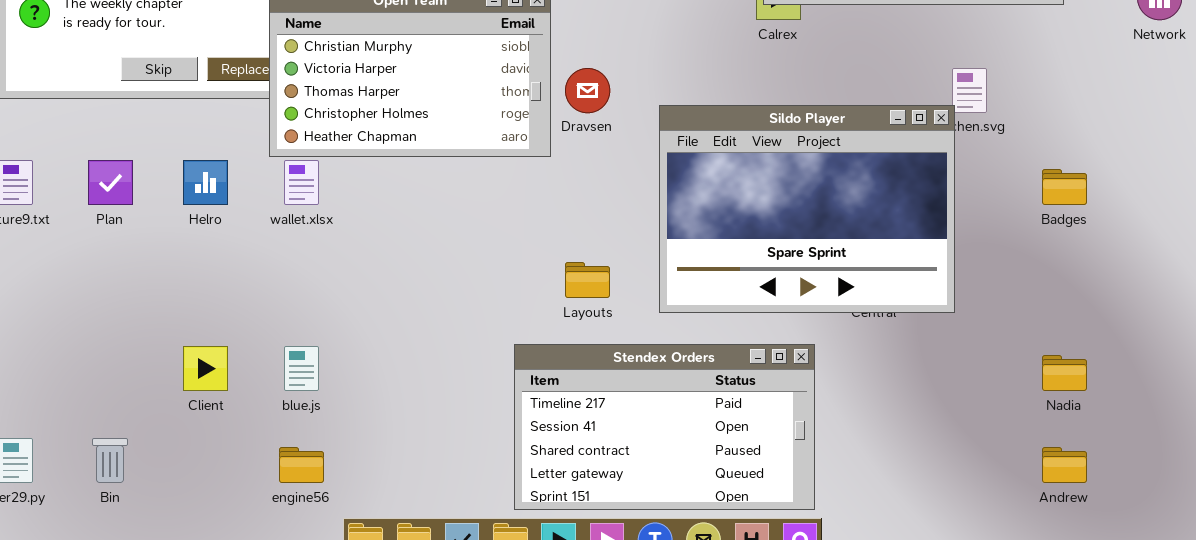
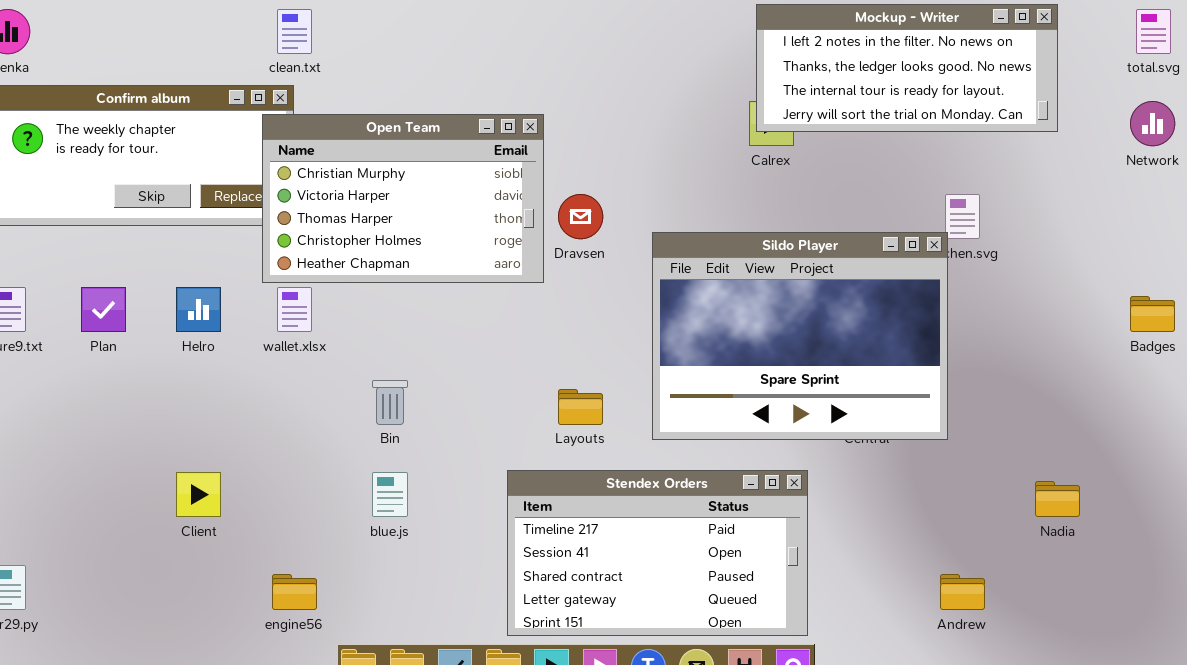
Badges: [1042,169,1087,205] -> [1130,296,1175,332], moved
blue.js: [284,346,319,391] -> [372,472,408,517], moved
Bin: [92,438,128,483] -> [372,380,408,425], moved
Andrew: [1042,447,1087,483] -> [940,574,985,610], moved

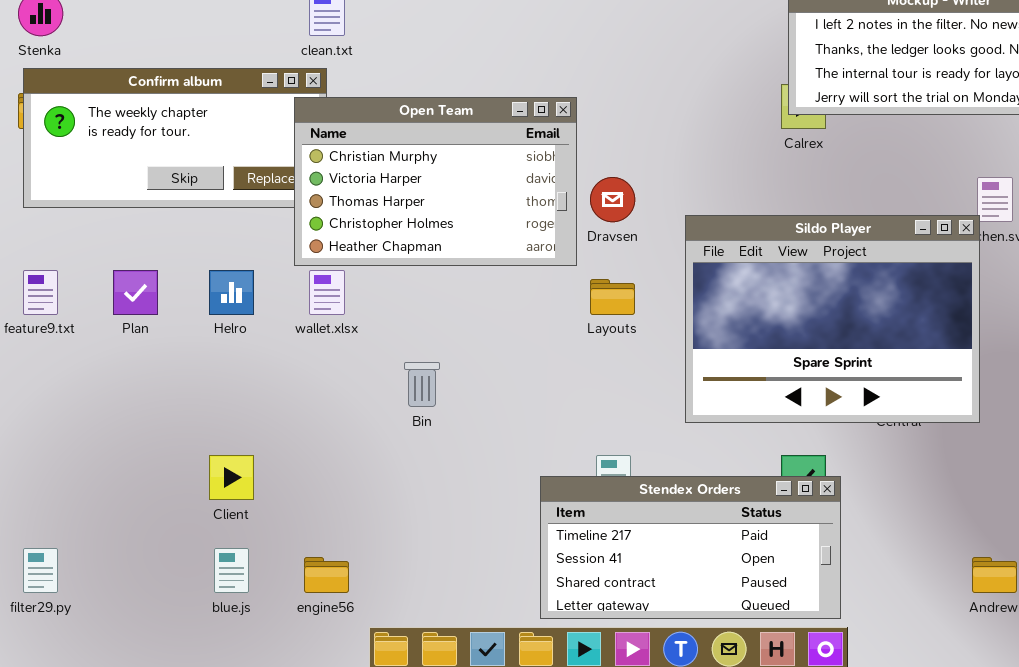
Layouts: [558,389,603,425] -> [590,279,635,315], moved
Stendex Orders: [507,470,808,636] -> [540,476,841,619], resized
blue.js: [372,472,408,517] -> [214,548,249,593], moved

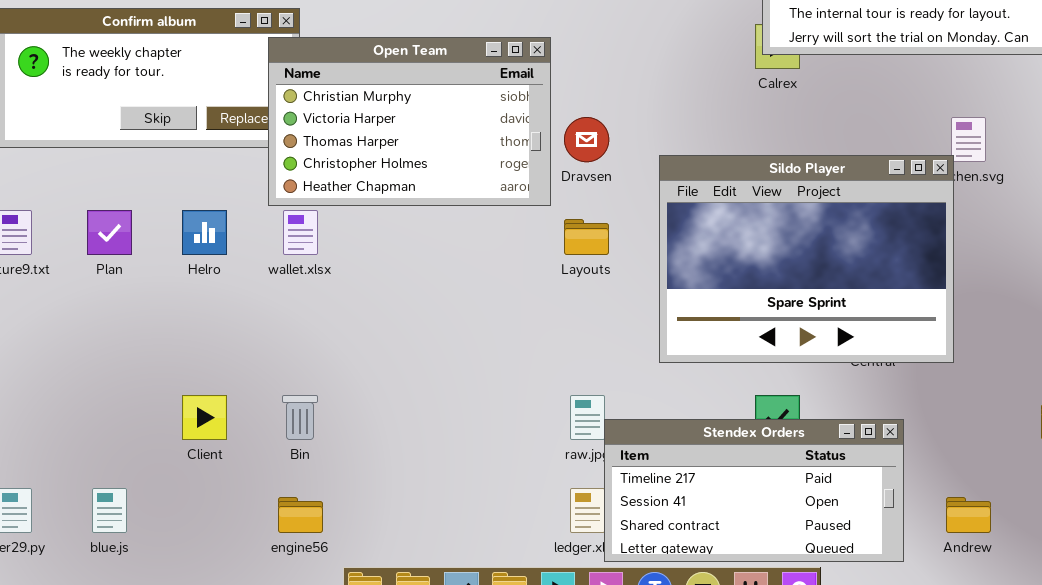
Bin: [404,362,440,407] -> [282,395,318,440], moved
Stendex Orders: [540,476,841,619] -> [604,419,904,562], moved
blue.js: [214,548,249,593] -> [92,488,127,533], moved

